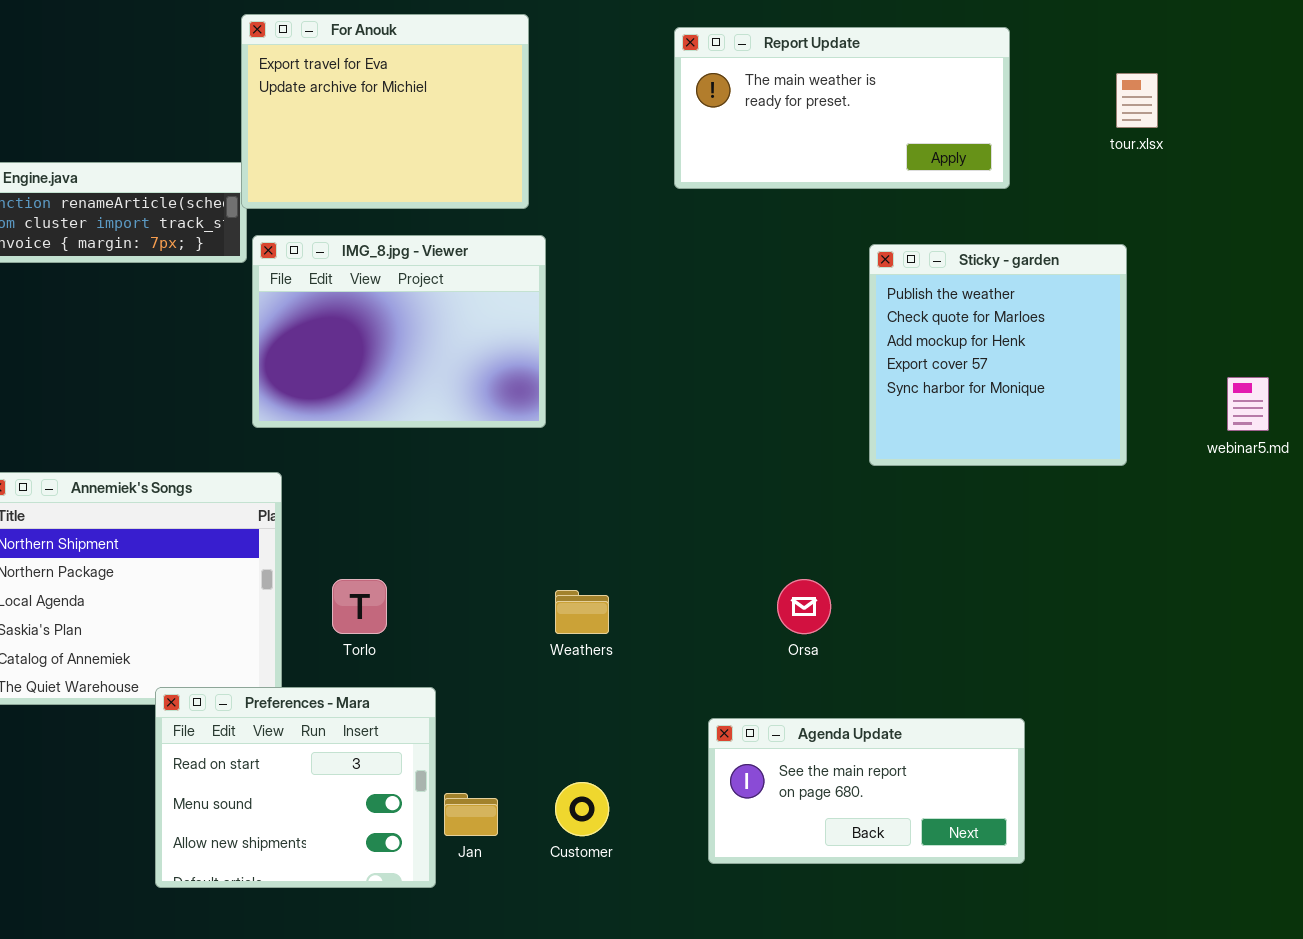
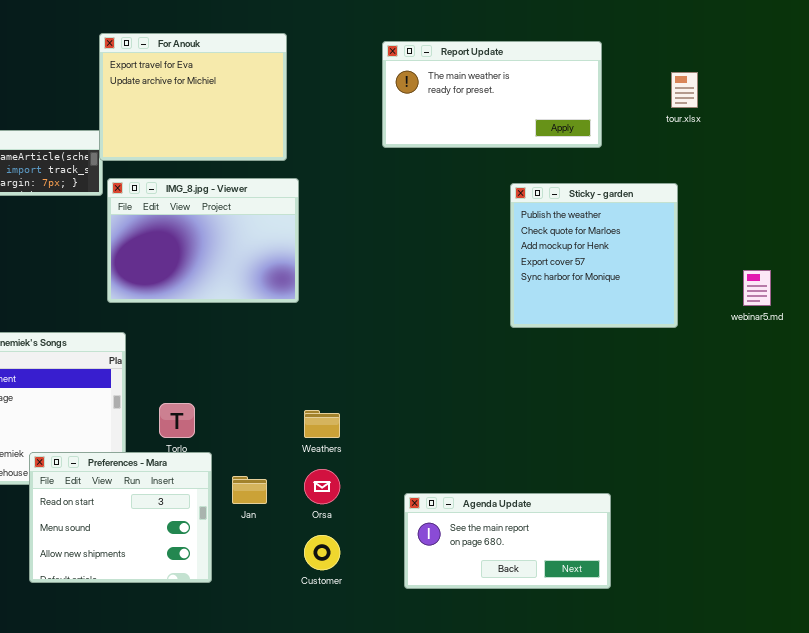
Orsa: [777,579,831,634] -> [304,469,340,504], moved
Preferences - Mara: [155,687,436,888] -> [29,452,212,583], moved
Jan: [444,793,498,836] -> [232,476,267,504], moved

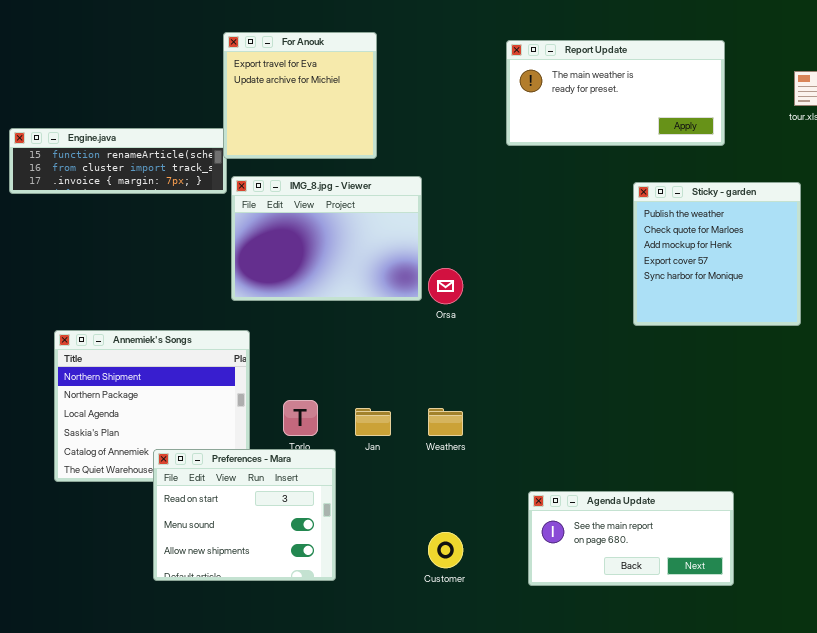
For Anouk: [99,33,287,161] -> [223,32,377,159], resized
Orsa: [304,469,340,504] -> [428,268,463,304], moved
Jan: [232,476,267,504] -> [355,408,391,436], moved

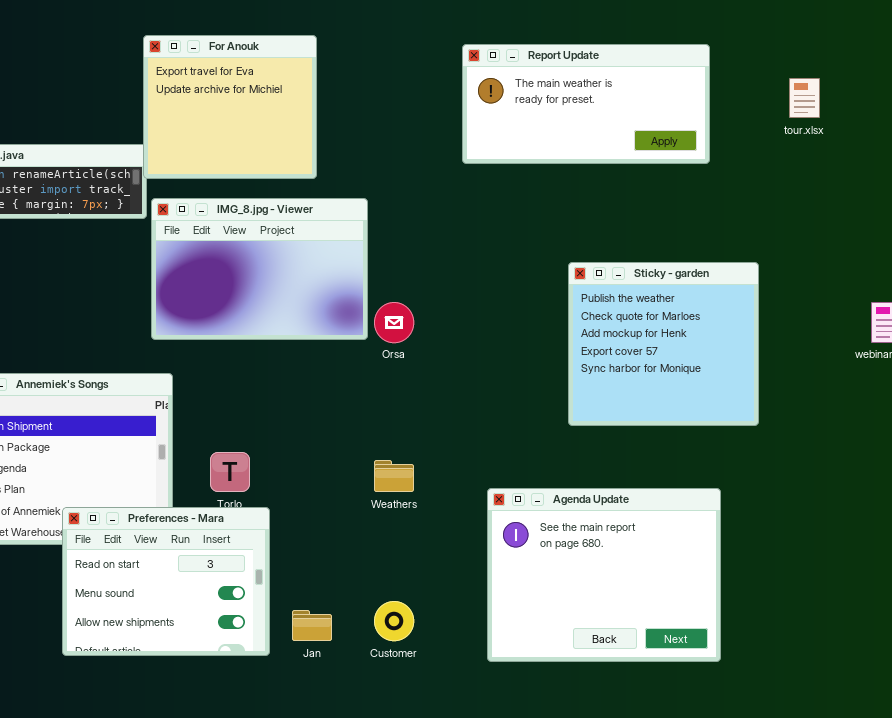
Sticky - garden: [633,182,801,326] -> [568,262,759,426], moved
Jan: [355,408,391,436] -> [292,610,332,641], moved
Agenda Update: [528,491,734,586] -> [487,488,721,662], resized

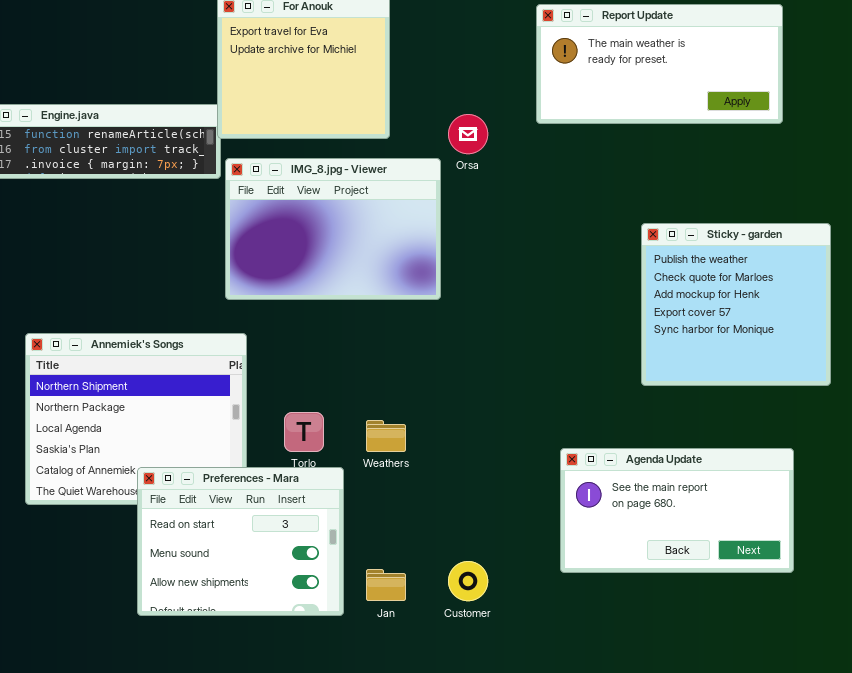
Orsa: [374,302,414,343] -> [448,114,488,154], moved
Weathers: [374,460,414,492] -> [366,420,406,452], moved
Agenda Update: [487,488,721,662] -> [560,448,794,573], resized

